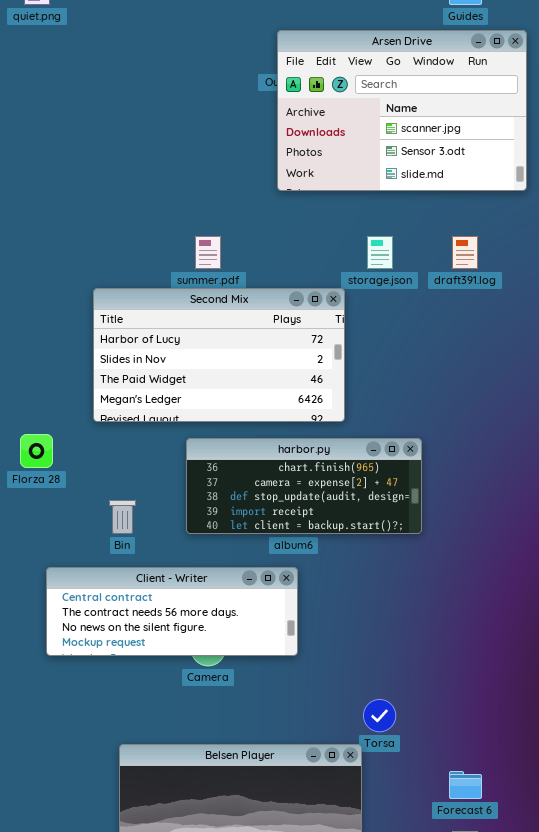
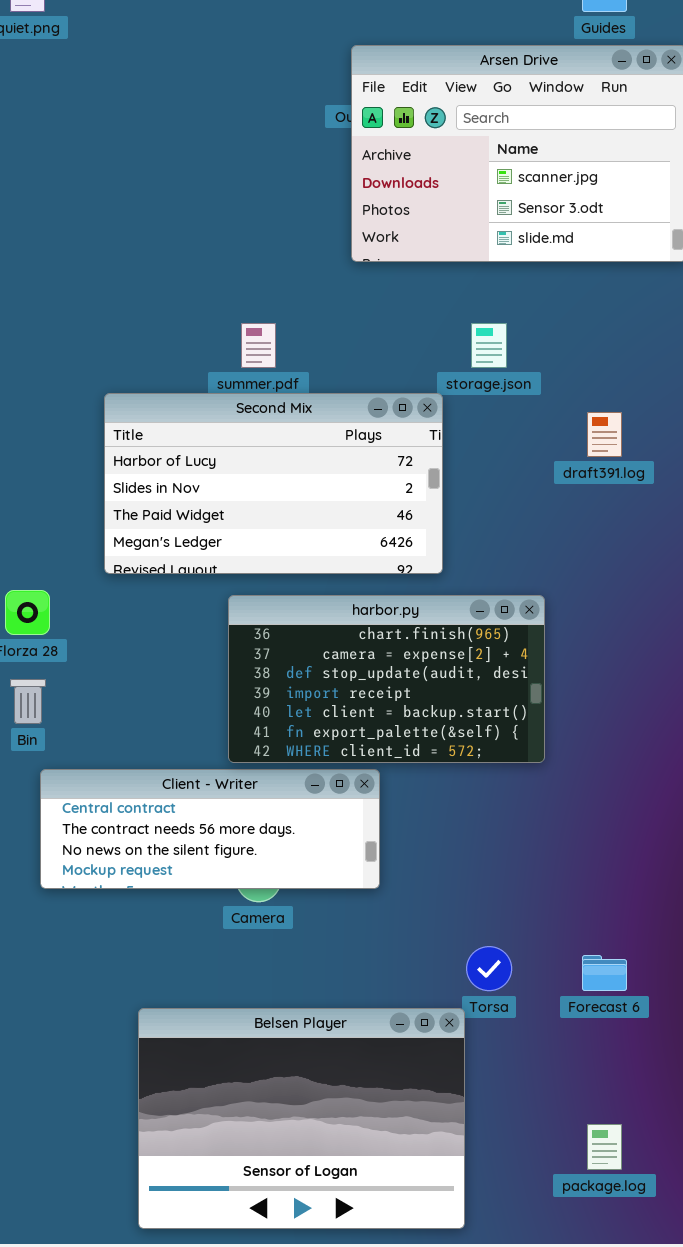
draft391.log: [452,236,478,269] -> [587,412,622,457], moved
harbor.py: [186,438,422,534] -> [228,595,545,763], resized
Bin: [109,500,136,534] -> [10,679,46,724], moved
Forecast 6: [449,771,482,799] -> [582,955,627,991], moved

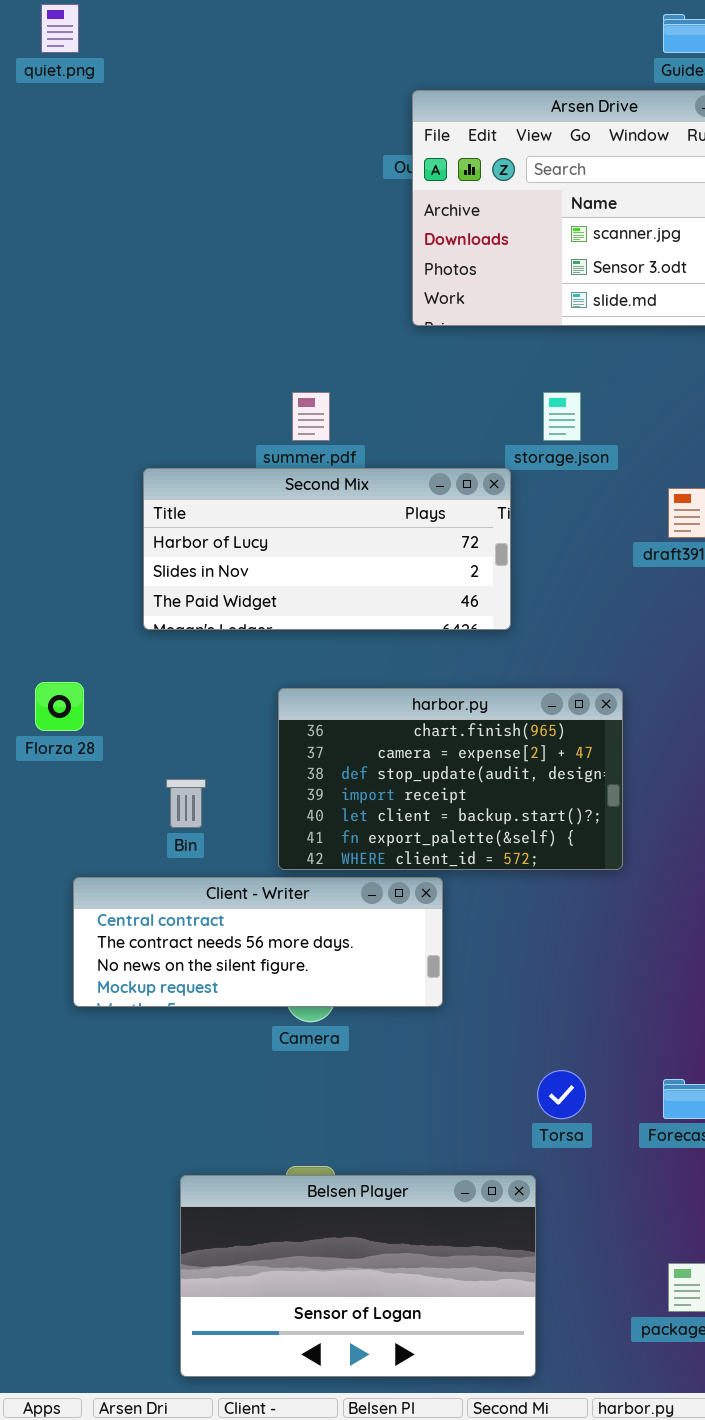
Second Mix: [104,393,443,574] -> [143,468,511,630], resized
Bin: [10,679,46,724] -> [166,779,206,828], moved
Belsen Player: [138,1008,465,1229] -> [180,1175,536,1377], resized

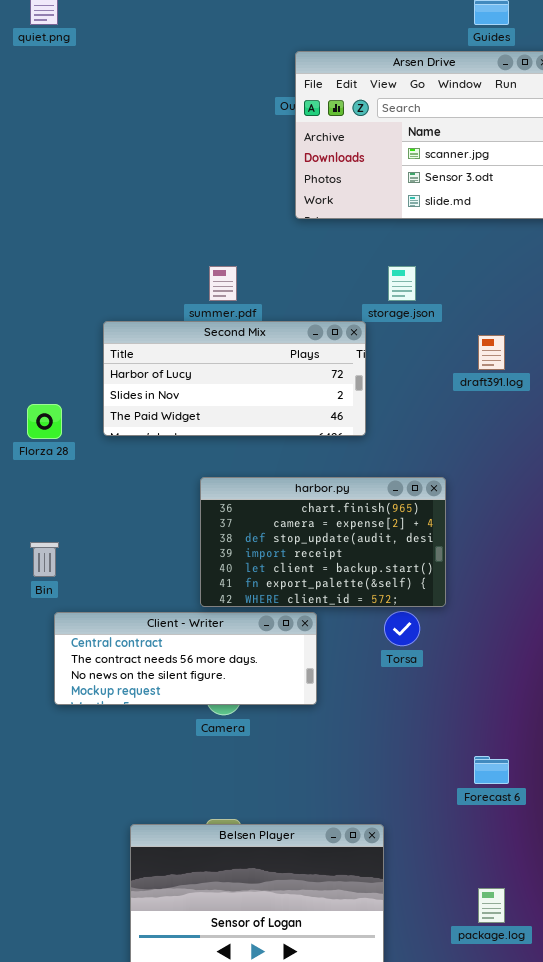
Florza 28: [35,682,84,731] -> [27,404,62,439], moved
Bin: [166,779,206,828] -> [30,542,59,577], moved
Torsa: [537,1070,586,1119] -> [384,611,420,646], moved

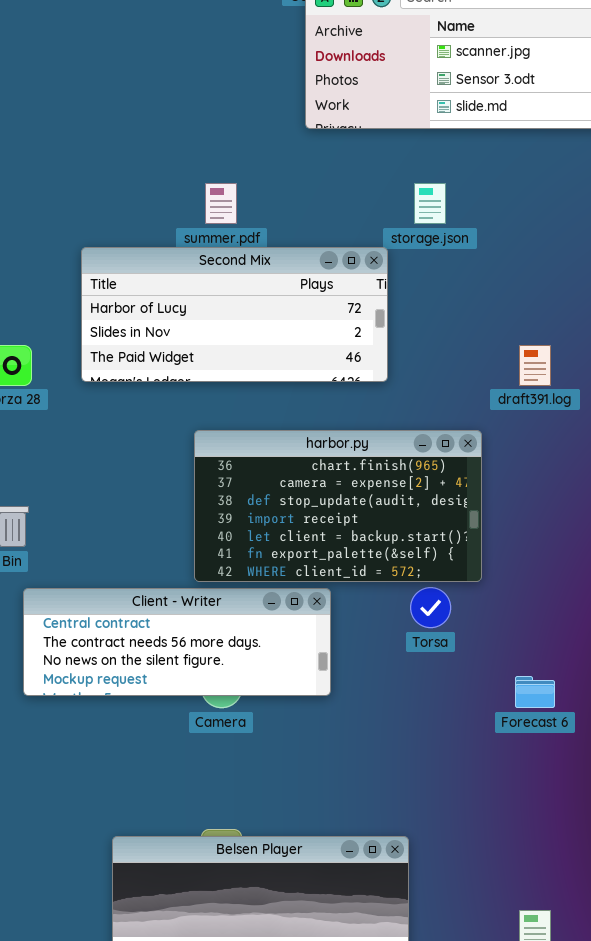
draft391.log: [478,335,505,370] -> [519,345,551,386], moved
Forecast 6: [474,756,509,784] -> [515,676,555,708], moved

